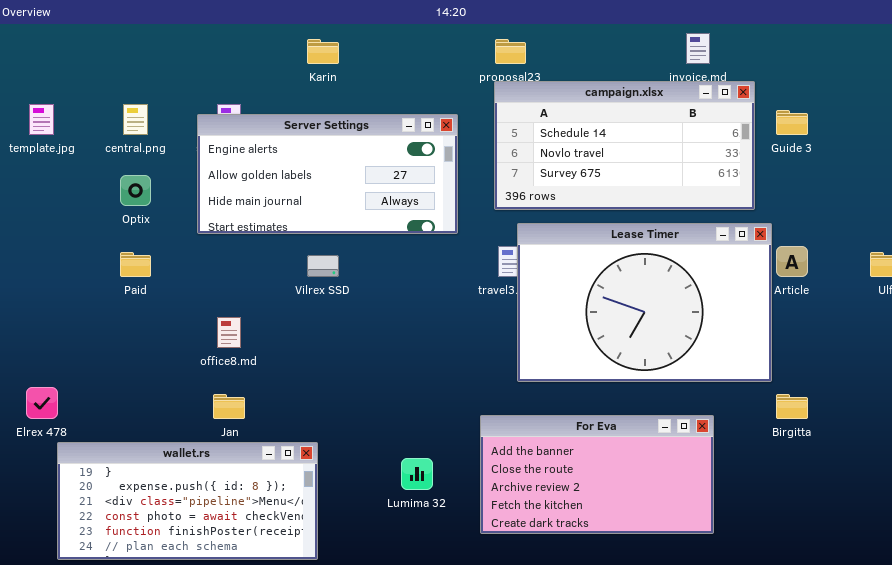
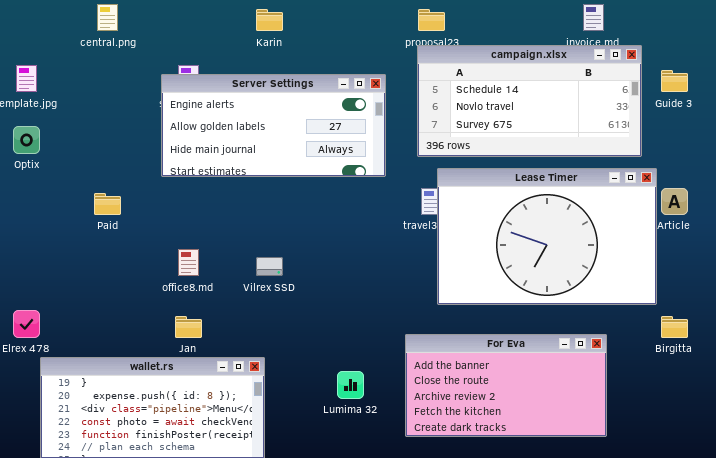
central.png: [123,104,148,135] -> [97,4,118,31], moved
Optix: [120,175,151,206] -> [13,126,40,154], moved
Vilrex SSD: [307,255,339,277] -> [256,257,283,276], moved

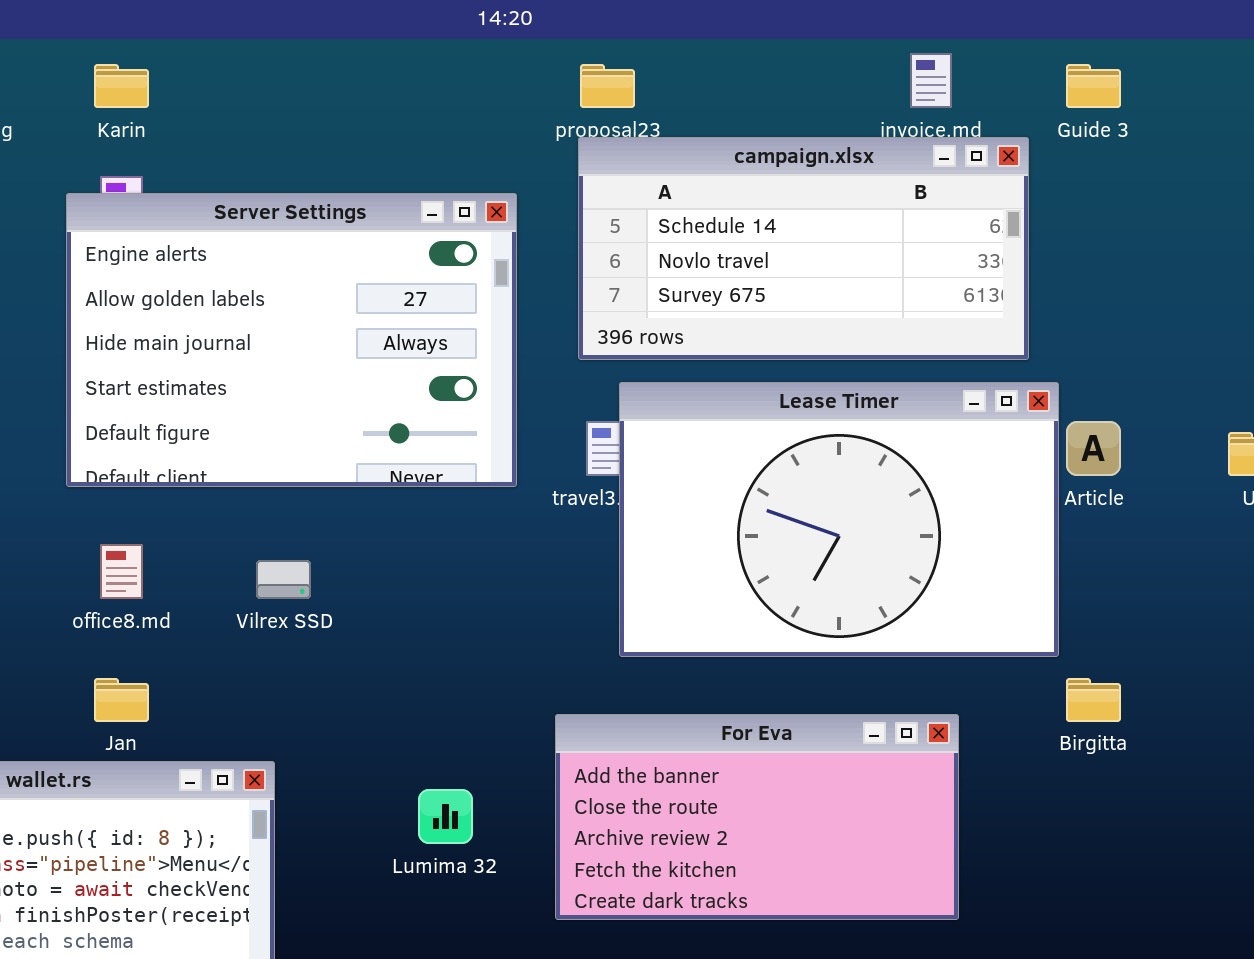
Karin: [256,9,283,31] -> [94,64,149,108], moved
Guide 3: [661,70,688,92] -> [1066,64,1121,108], moved
Server Settings: [161,74,386,177] -> [66,193,517,487], resized

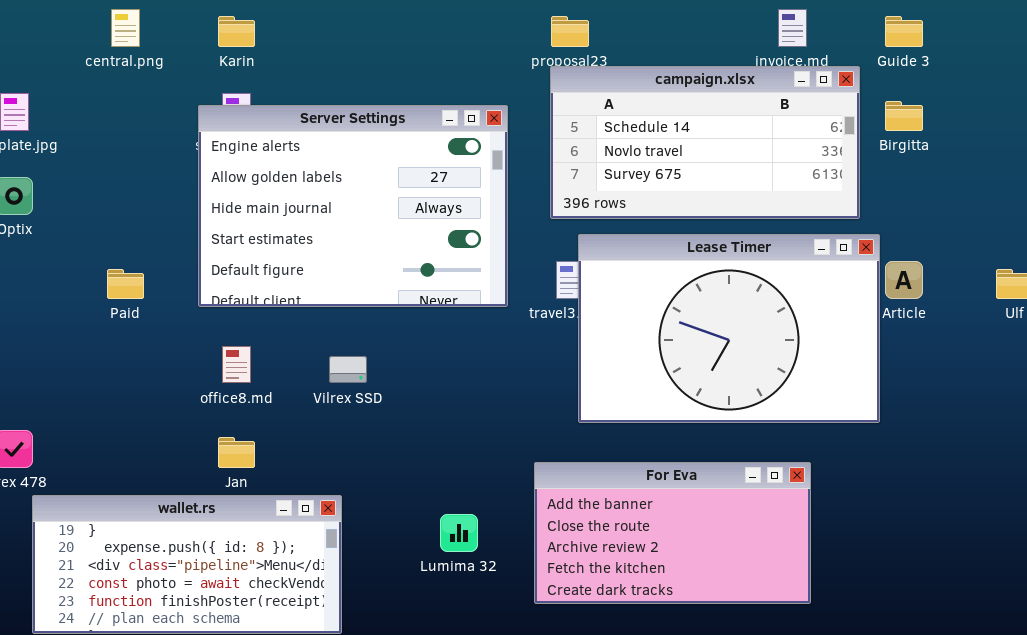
Birgitta: [1066,678,1121,722] -> [885,101,923,131], moved

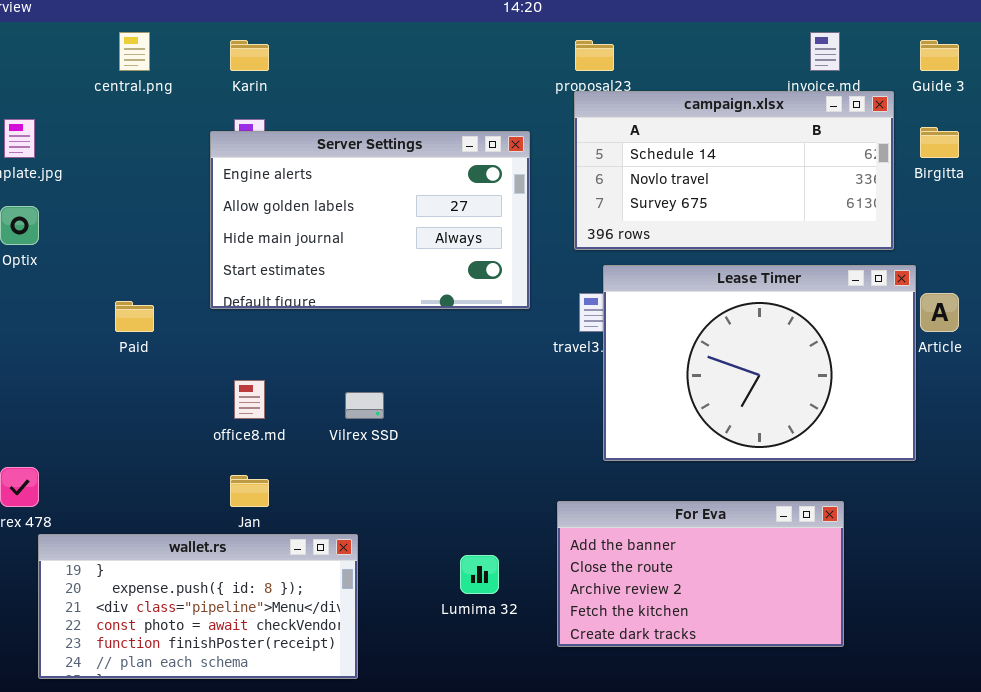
Server Settings: [198,105,508,307] -> [210,131,530,309], resized

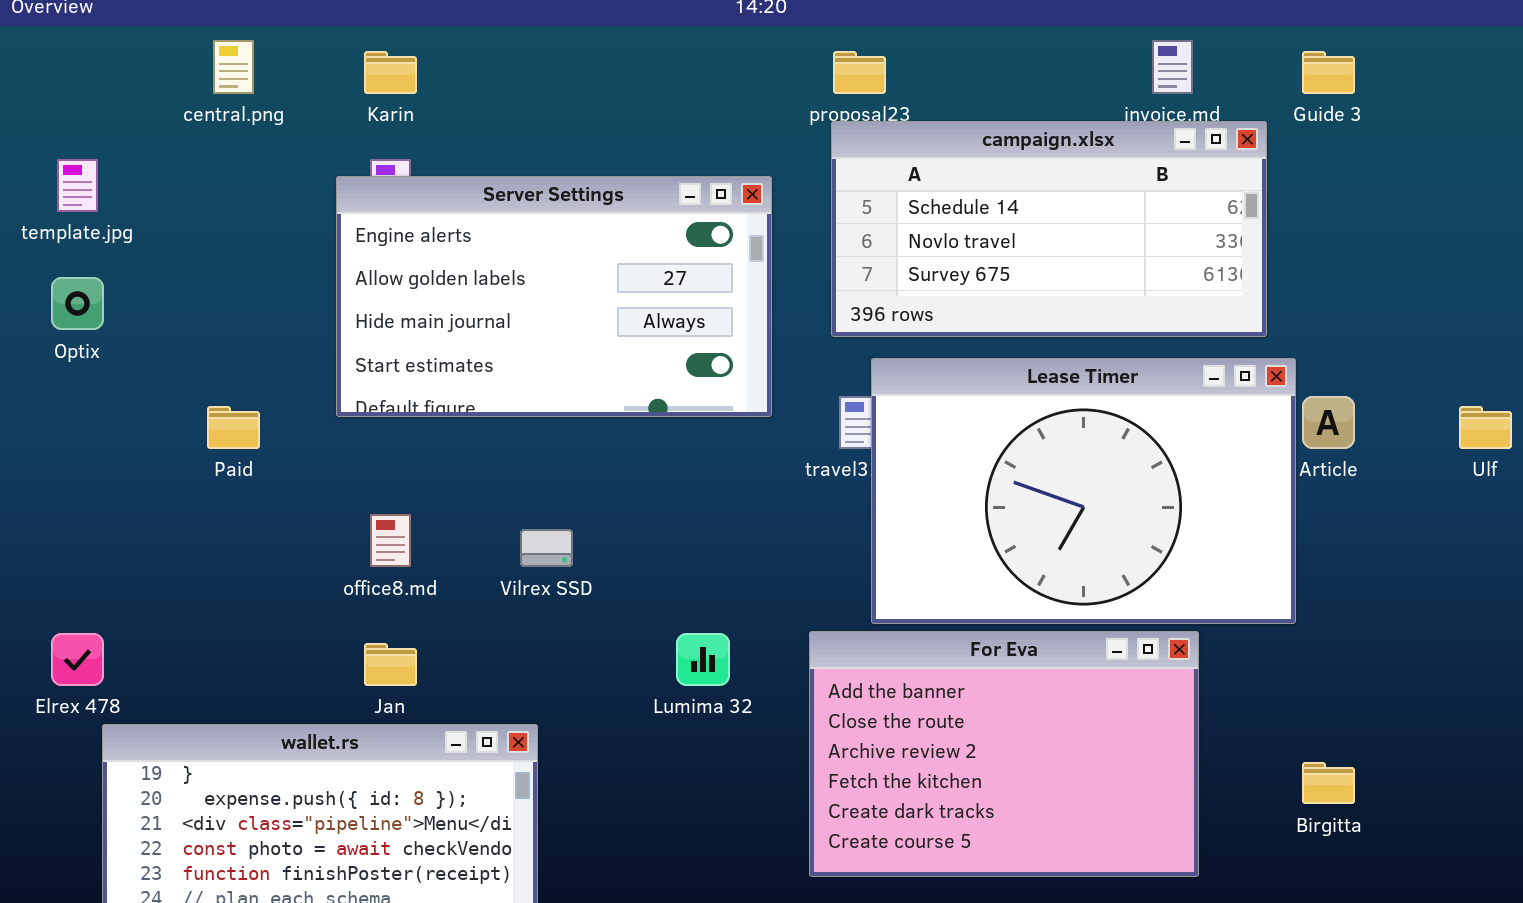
Birgitta: [920,127,959,158] -> [1302,762,1355,804], moved
For Eva: [557,501,844,647] -> [809,631,1199,877], resized
Lumima 32: [460,555,499,594] -> [676,633,730,686], moved

